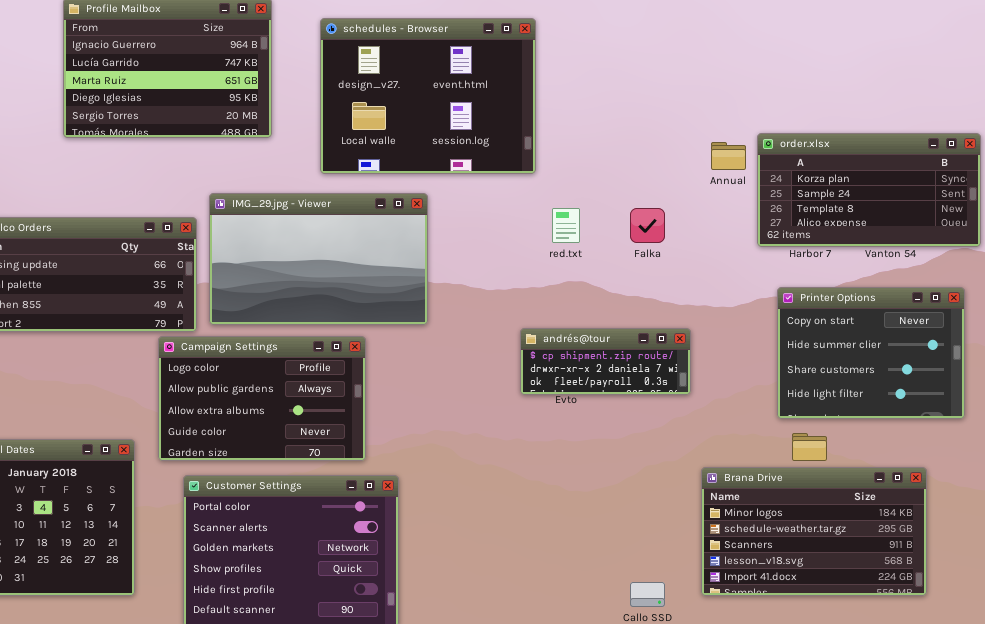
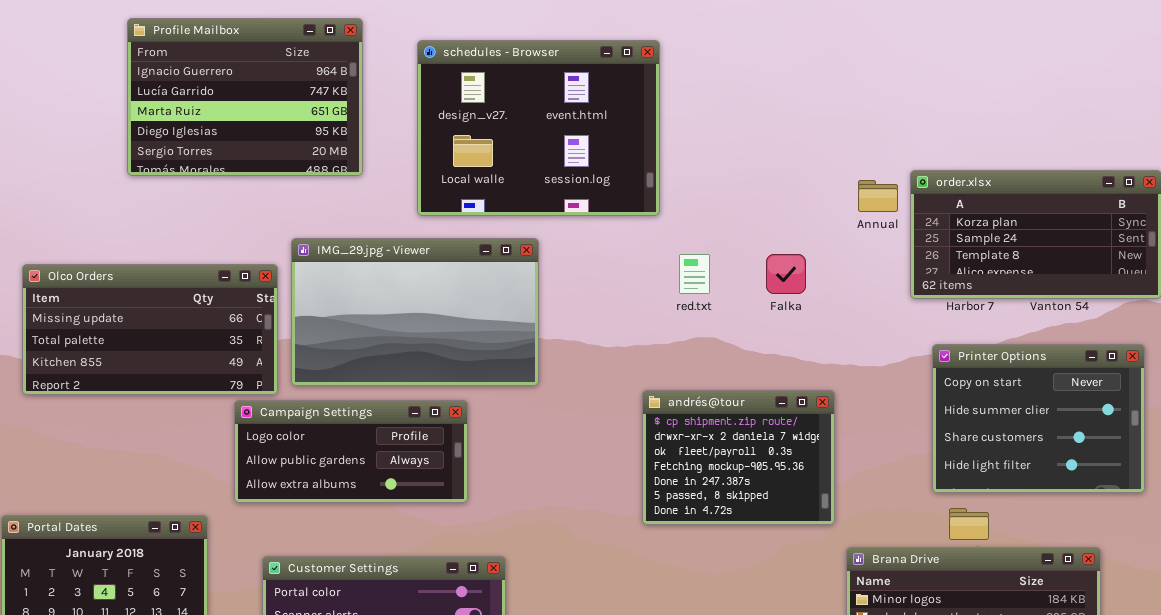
andrés@tour: [520,328,691,395] -> [642,390,835,525], resized
Campaign Settings: [158,336,366,461] -> [234,400,468,503], resized

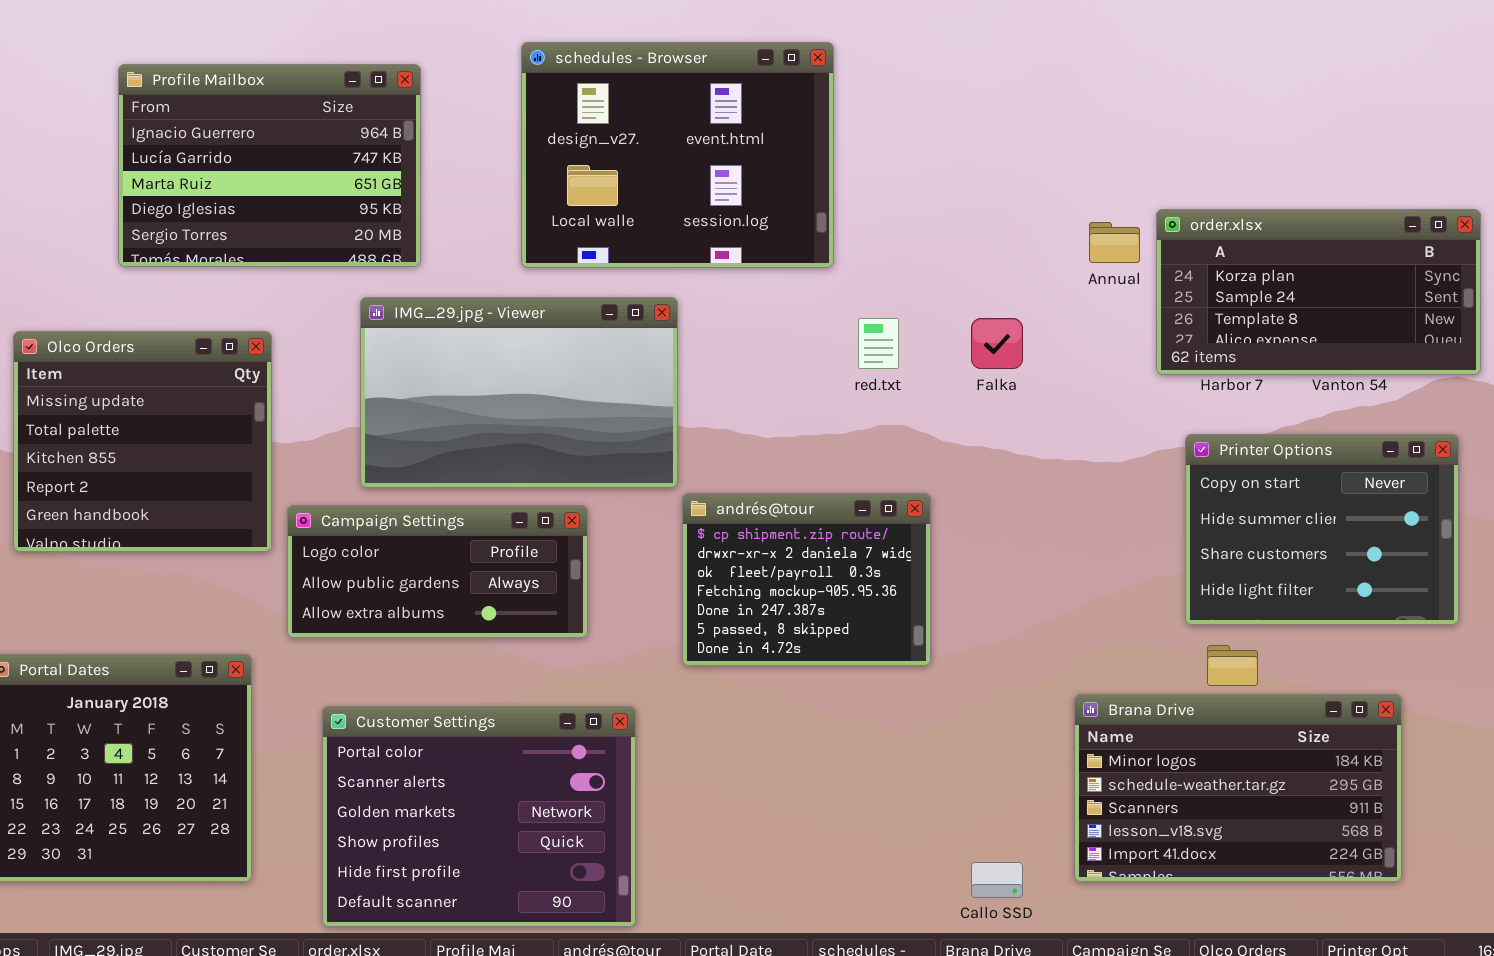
Profile Mailbox: [127,18,363,176] -> [118,64,421,267], moved
Olco Orders: [22,264,278,395] -> [13,331,272,552], resized
andrés@tour: [642,390,835,525] -> [682,493,931,666], moved

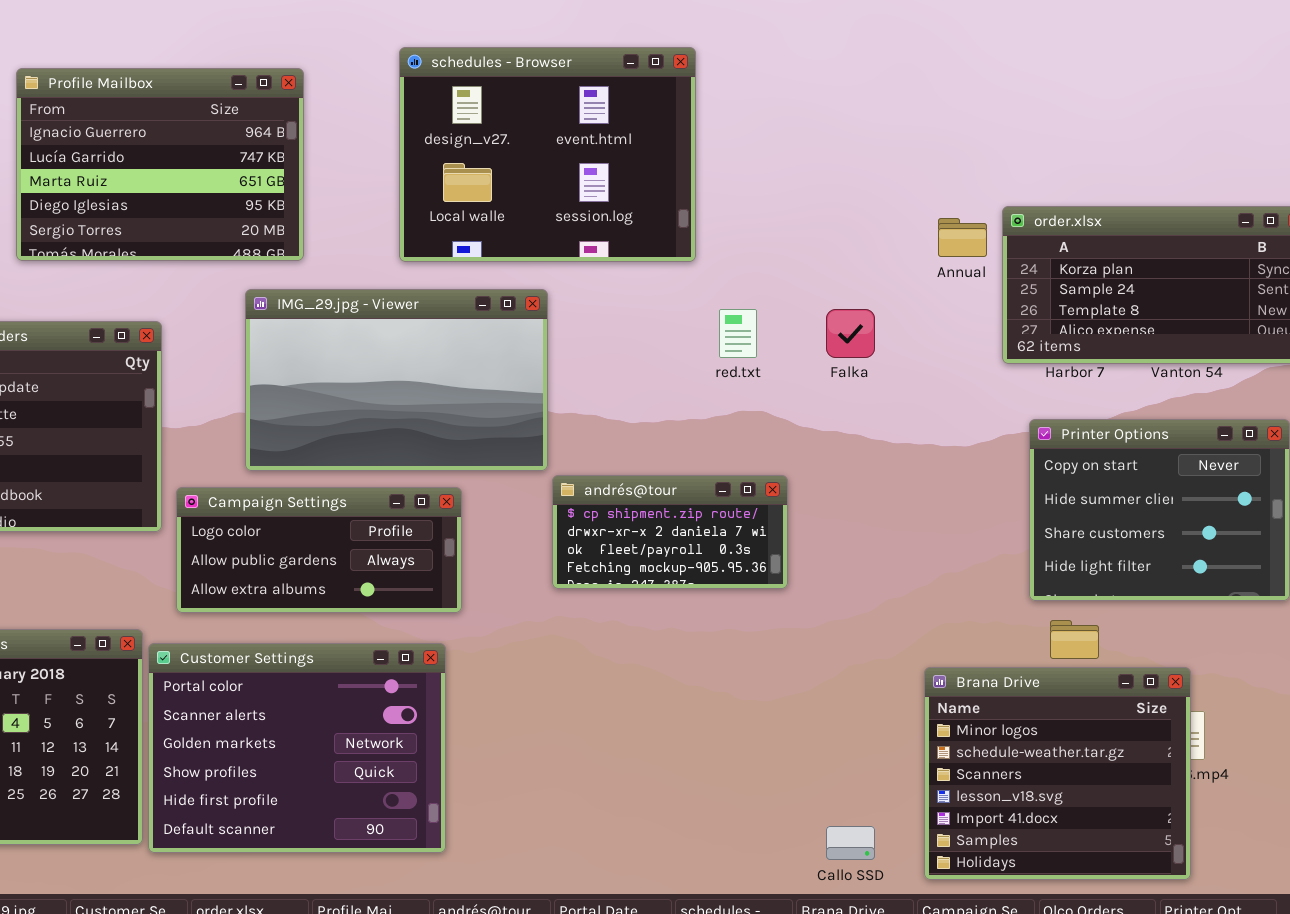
andrés@tour: [682,493,931,666] -> [552,475,788,589], resized
Brana Drive: [1074,694,1402,882] -> [924,667,1191,880], resized
Customer Settings: [322,706,636,927] -> [148,643,446,853], moved

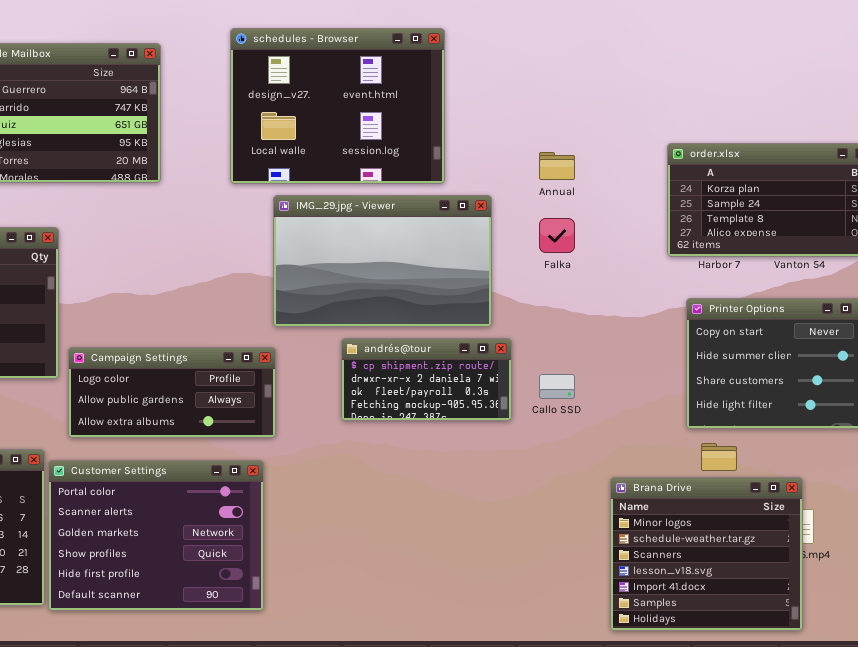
Annual: [938,218,987,257] -> [539,152,575,180], moved
IMG_29.jpg - Viewer: [245,289,548,471] -> [273,195,492,327], moved
Callo SSD: [826,826,875,860] -> [539,374,575,399], moved

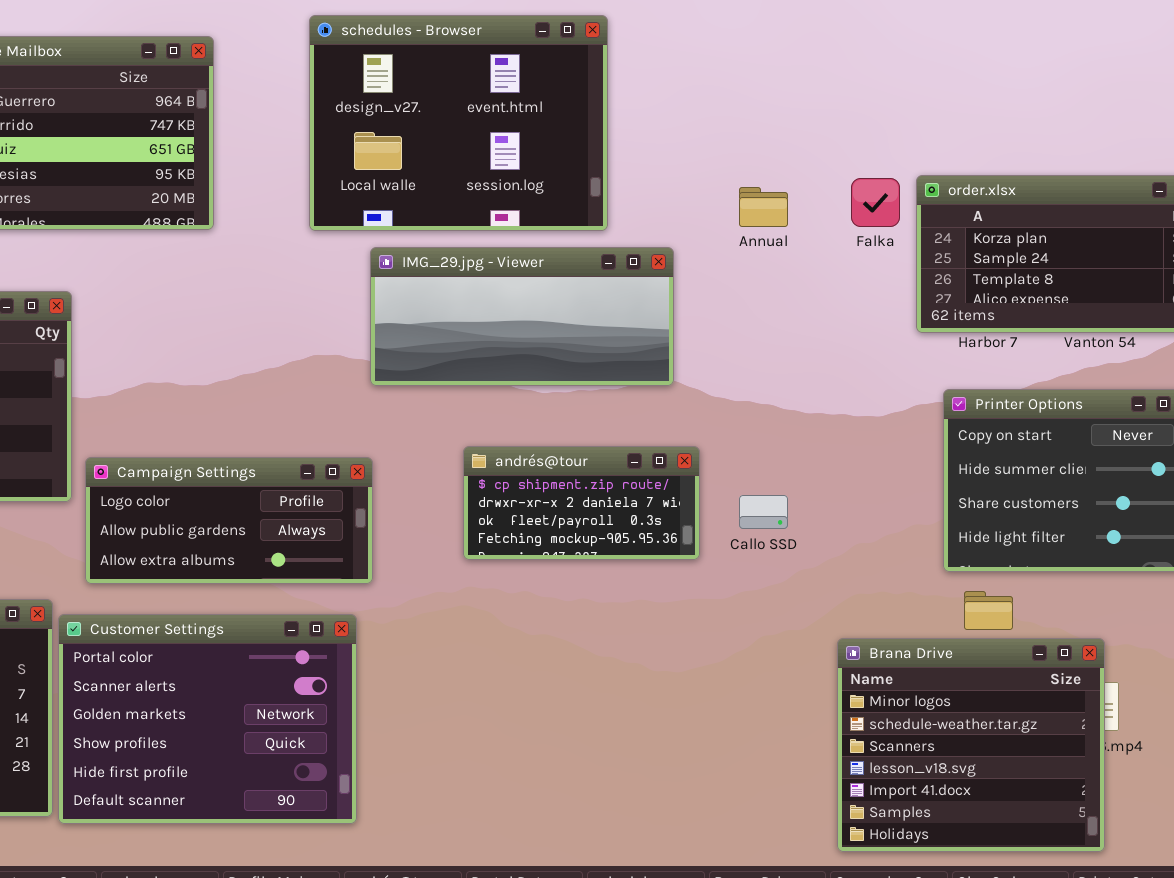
IMG_29.jpg - Viewer: [273,195,492,327] -> [370,247,674,386], resized
Falka: [539,218,575,253] -> [851,178,900,227], moved

